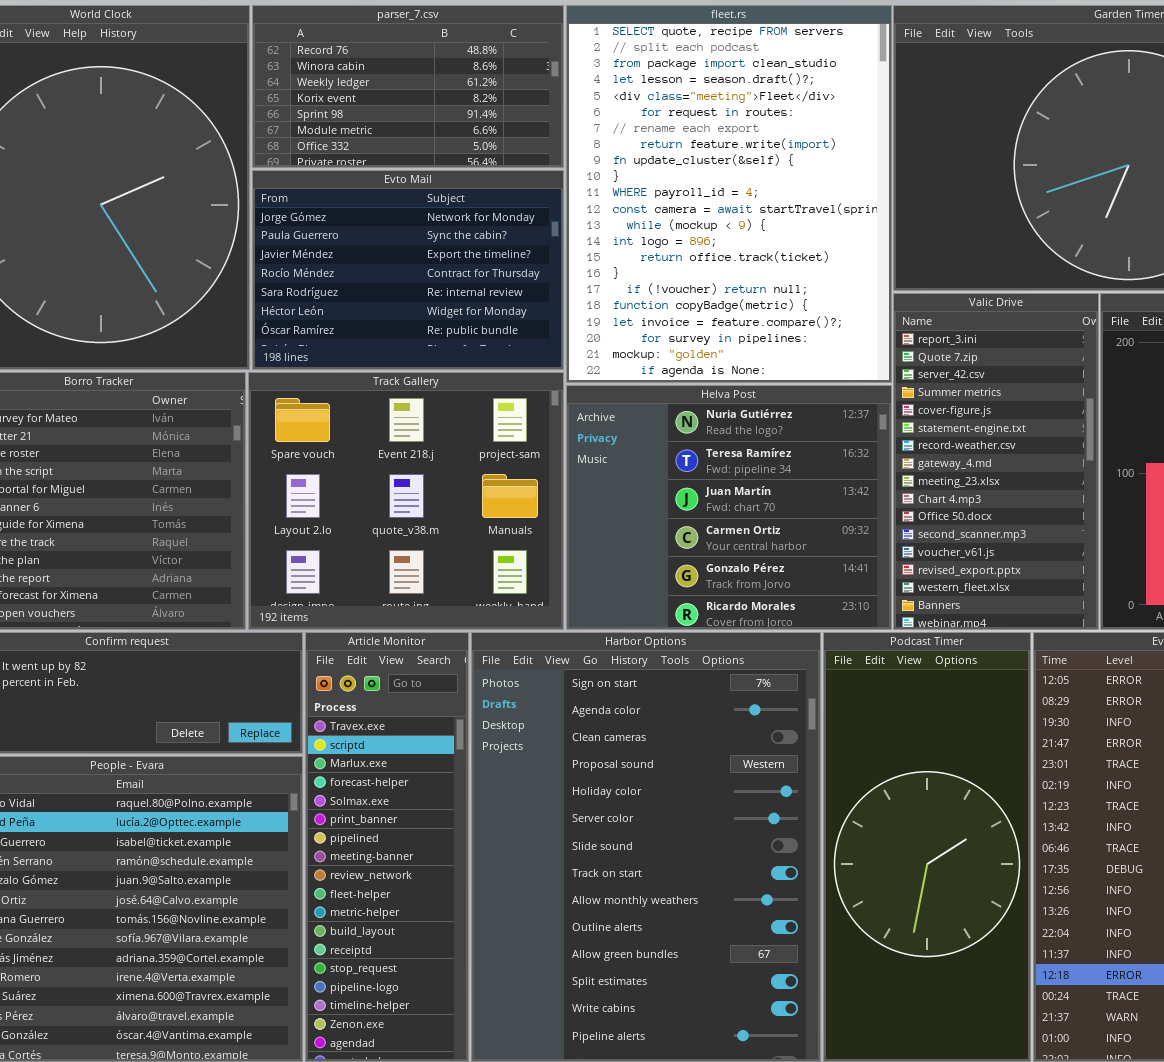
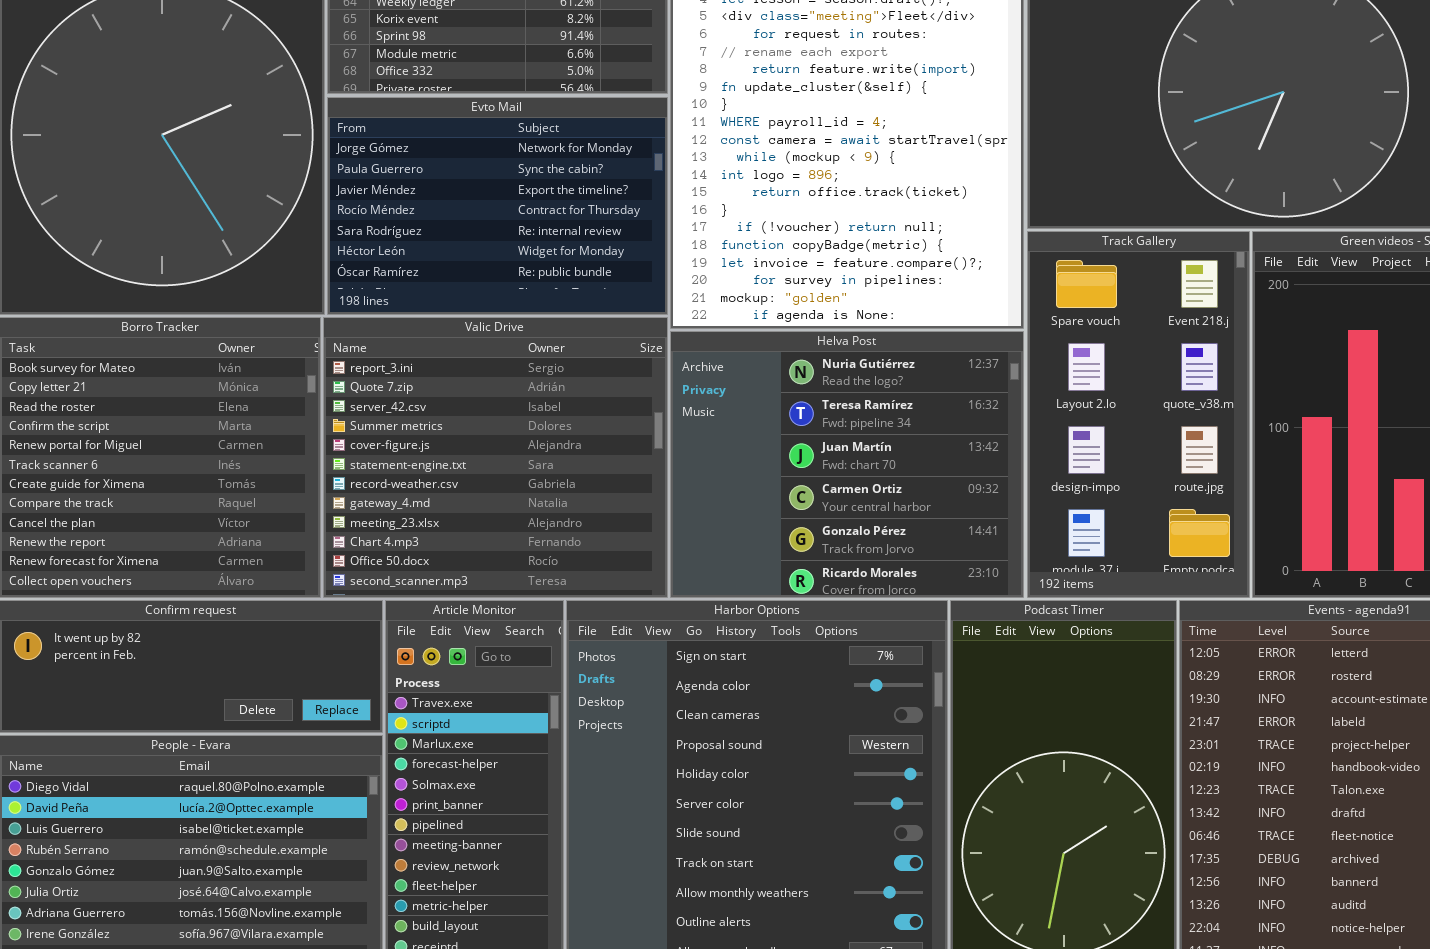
Valic Drive: [893,293,1099,630] -> [323,317,668,598], moved, resized
Track Gallery: [248,372,564,630] -> [1027,231,1250,598], moved, resized

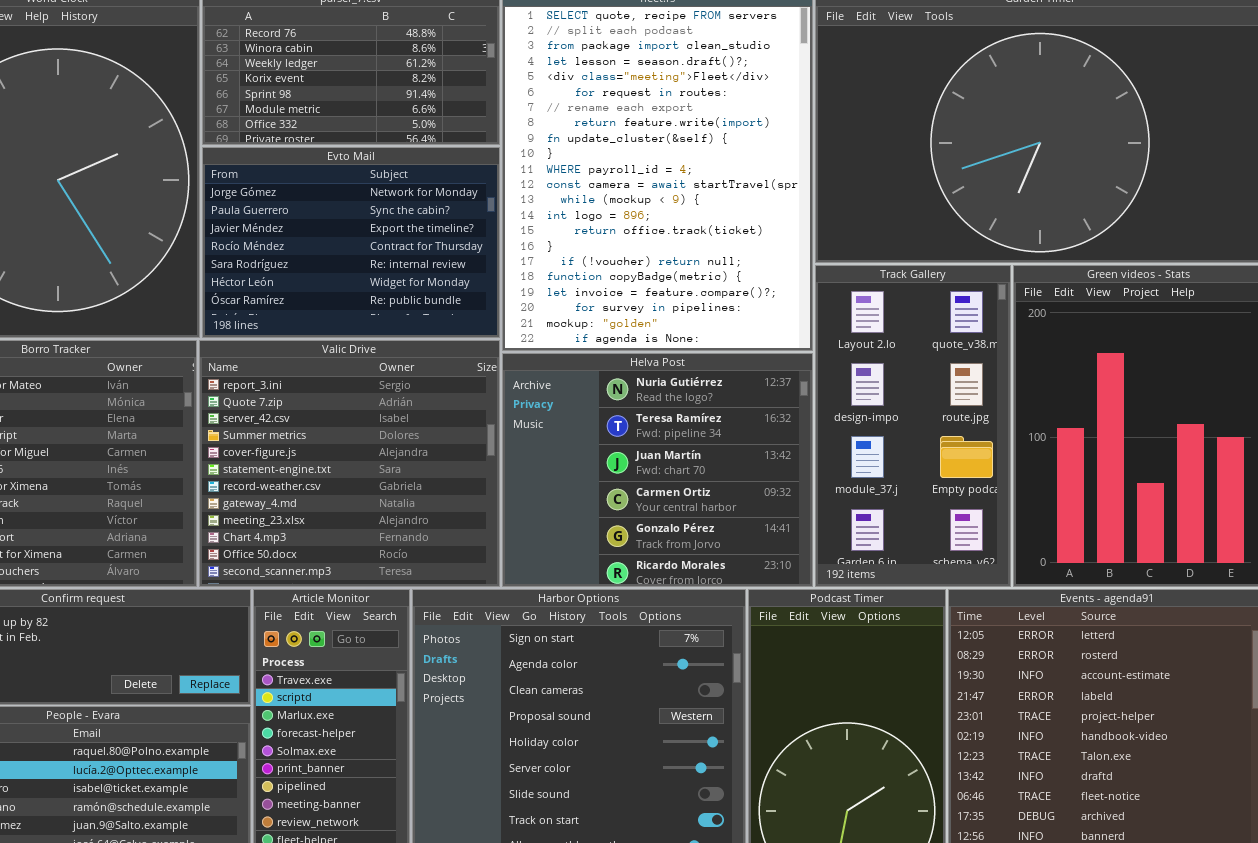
Track Gallery: [1027,231,1250,598] -> [815,265,1011,587], scrolled down 1 row

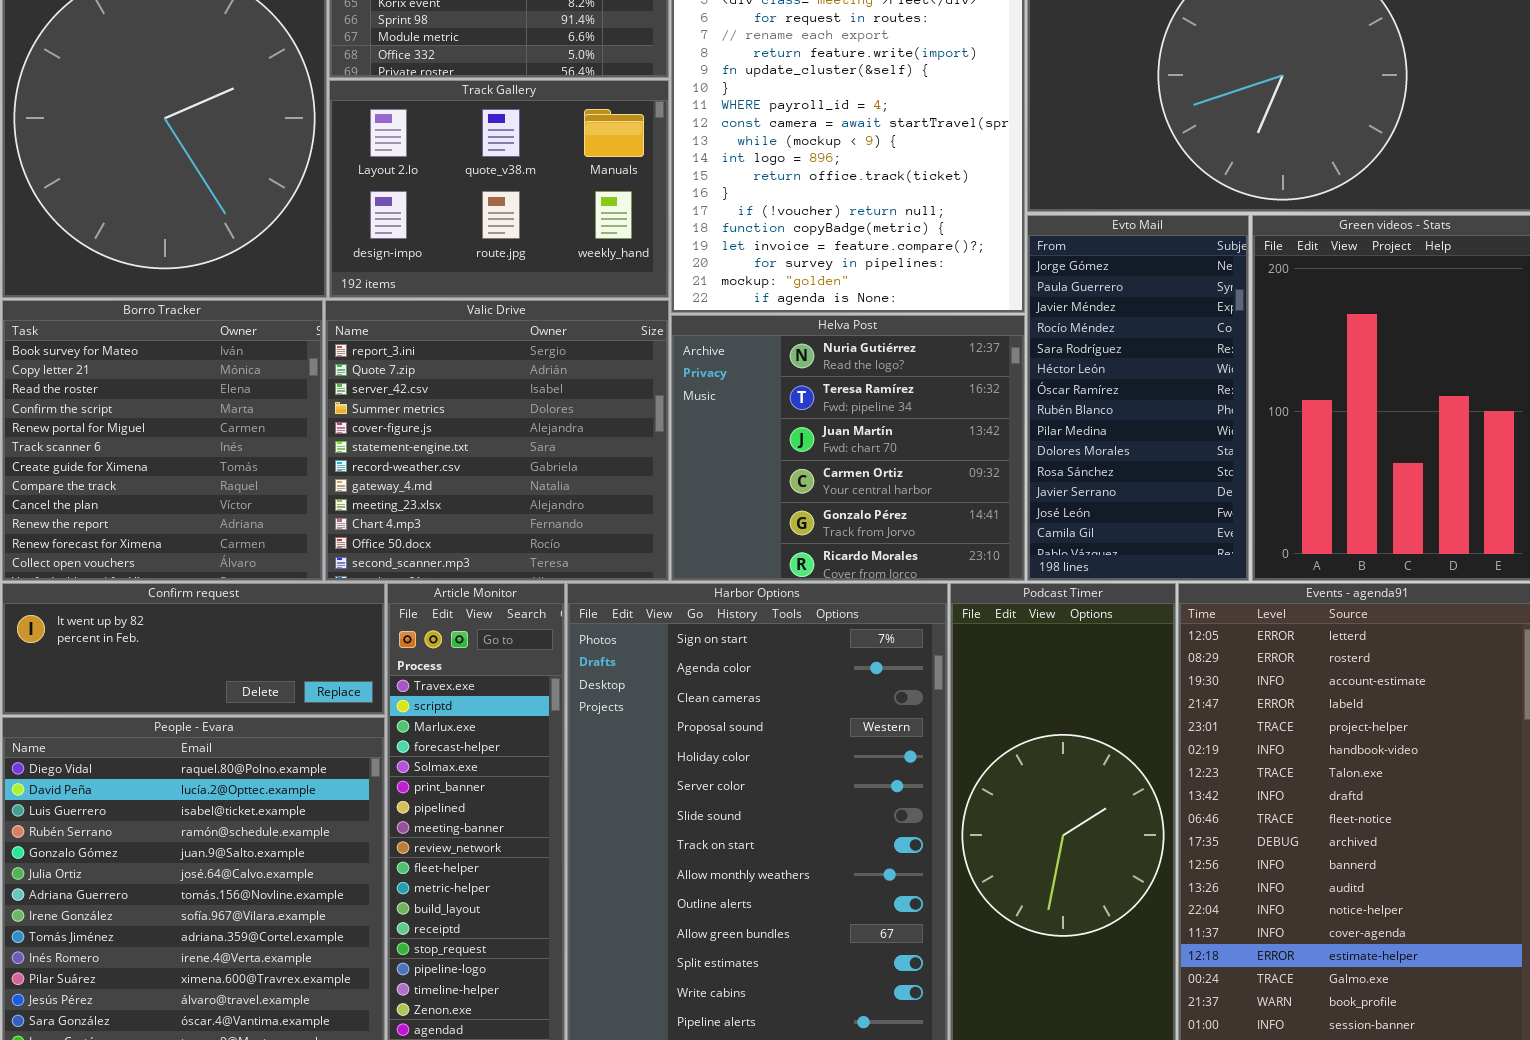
Evto Mail: [202,147,500,338] -> [1027,215,1249,581], moved, resized
Track Gallery: [815,265,1011,587] -> [329,80,669,298], moved, resized

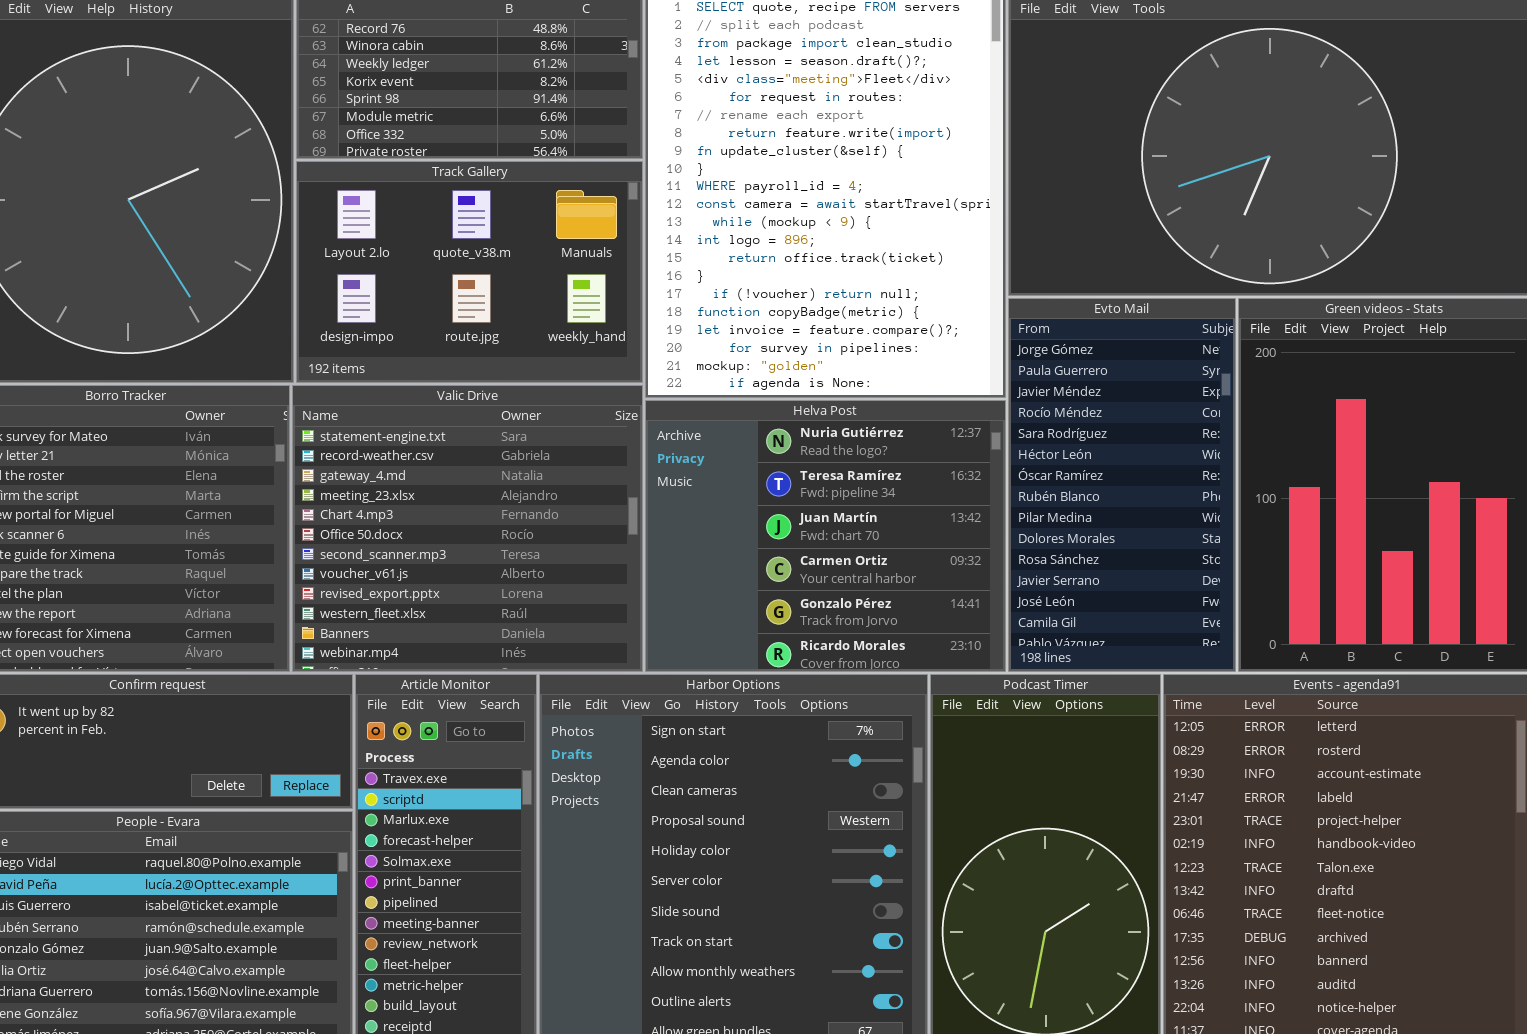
Valic Drive: [325,300,669,581] -> [292,385,643,672], scrolled down 5 rows

